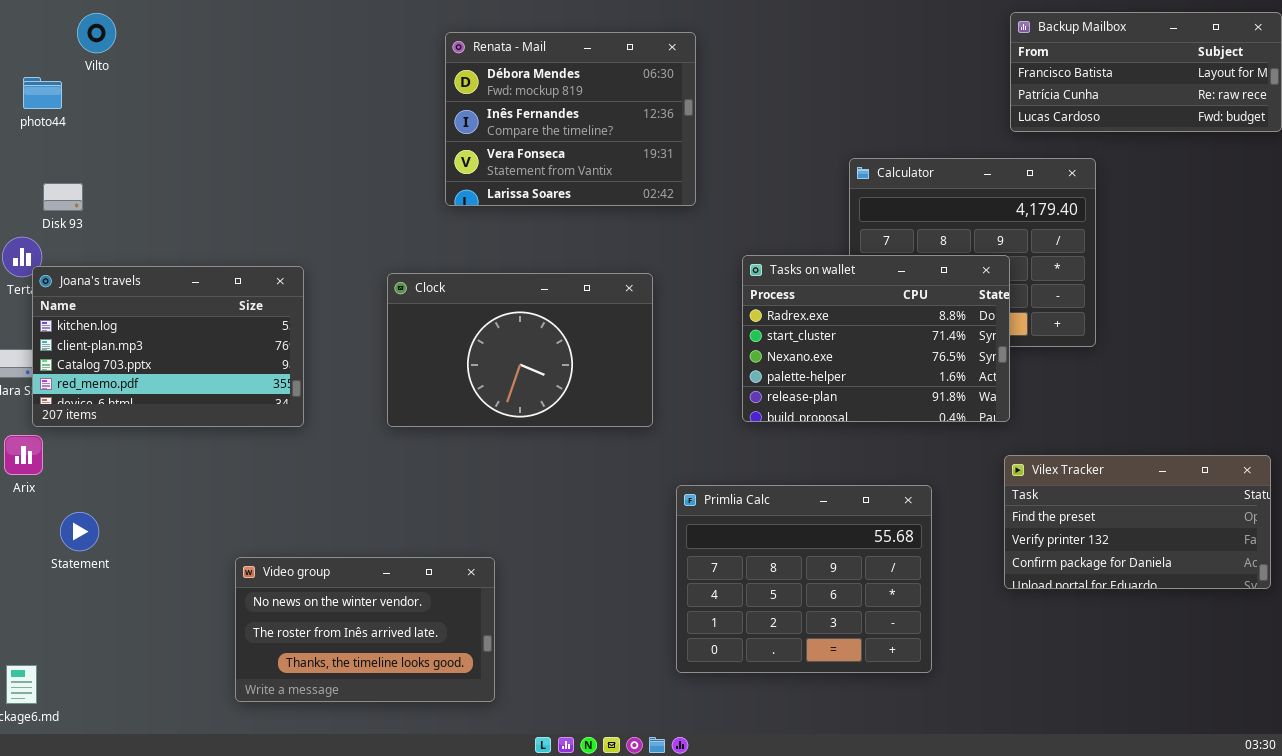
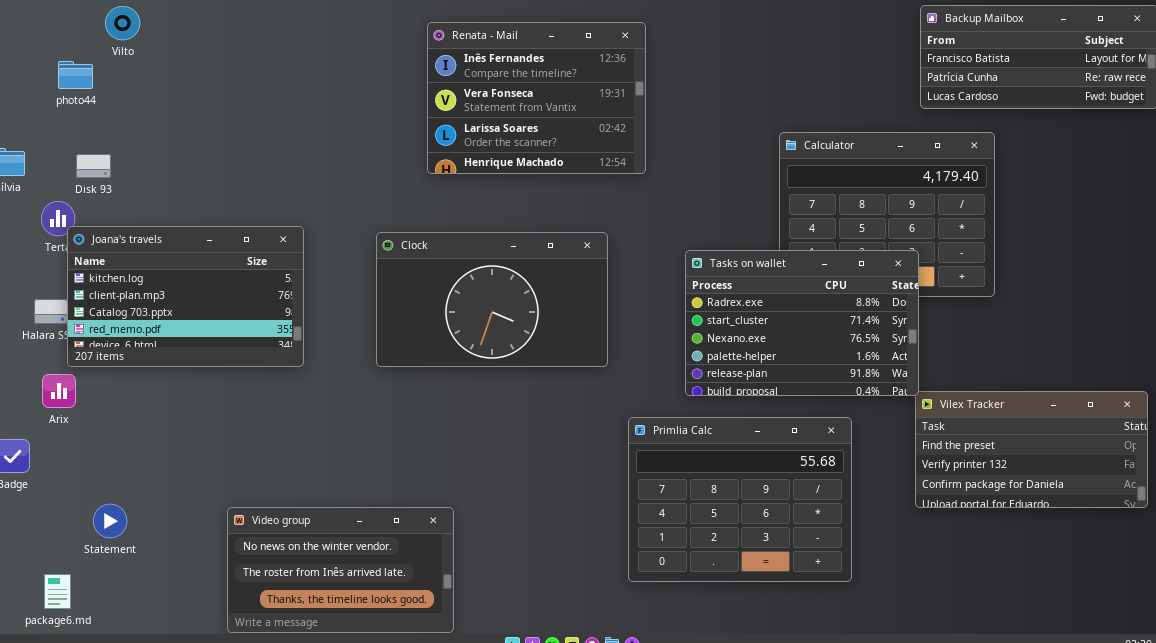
Renata - Mail: [445,32,696,206] -> [427,22,646,174], scrolled down 1 row
Tasks on wallet: [742,255,1010,422] -> [685,250,919,396], moved
Statement: [60,512,99,551] -> [93,504,127,538], moved
Video group: [235,557,495,702] -> [227,507,454,633], moved

